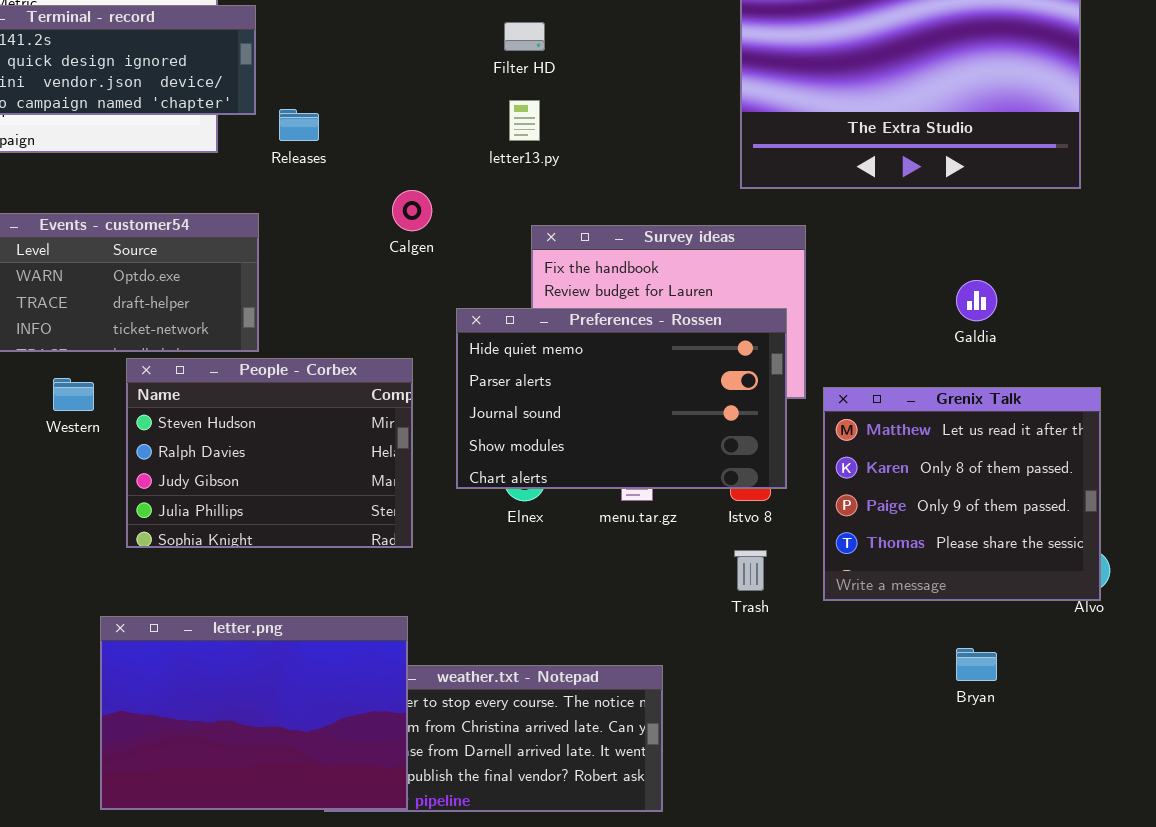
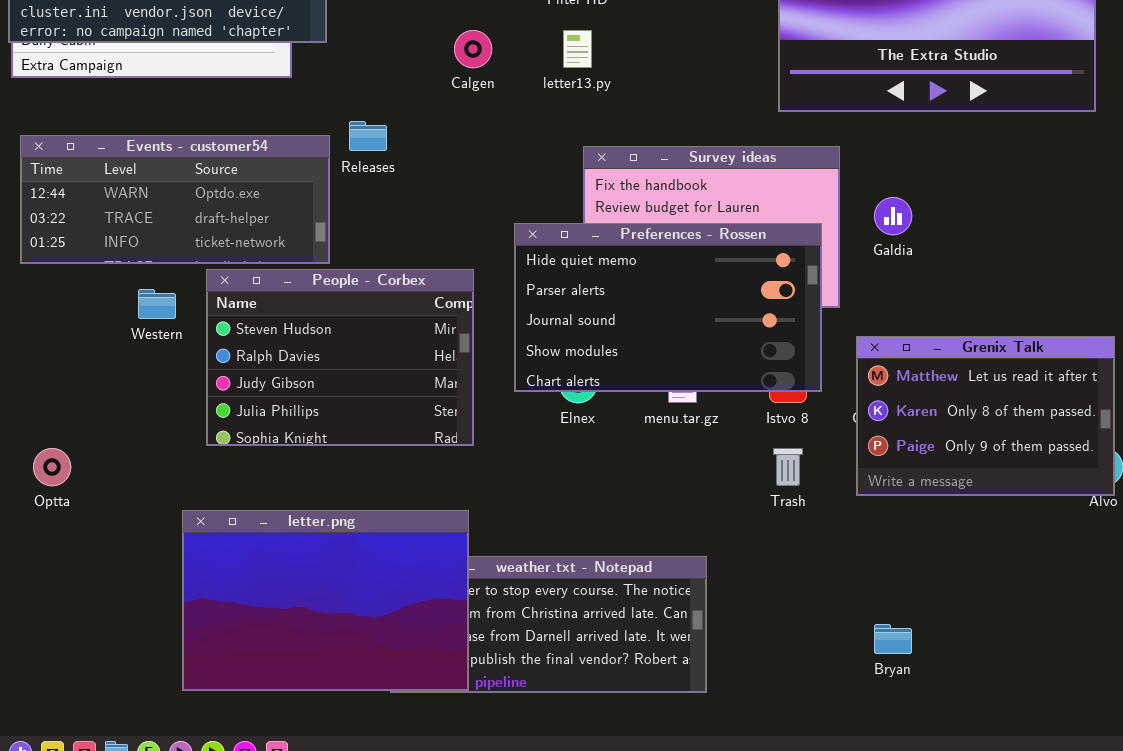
Releases: [279,109,319,141] -> [349,121,387,151], moved
Calgen: [392,190,432,231] -> [454,30,492,68], moved
Galdia: [956,280,997,321] -> [874,197,912,235], moved
Grenix Talk: [823,387,1101,601] -> [856,336,1115,496], resized
Bryan: [956,648,997,681] -> [874,624,912,654], moved

